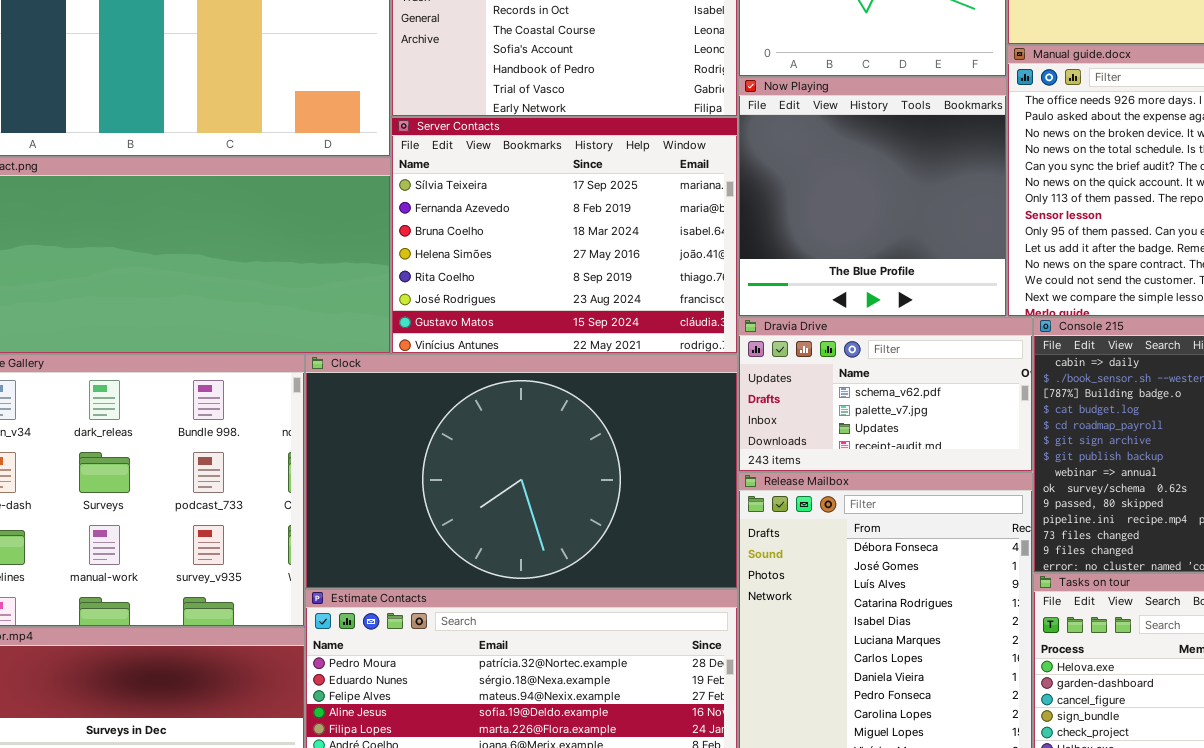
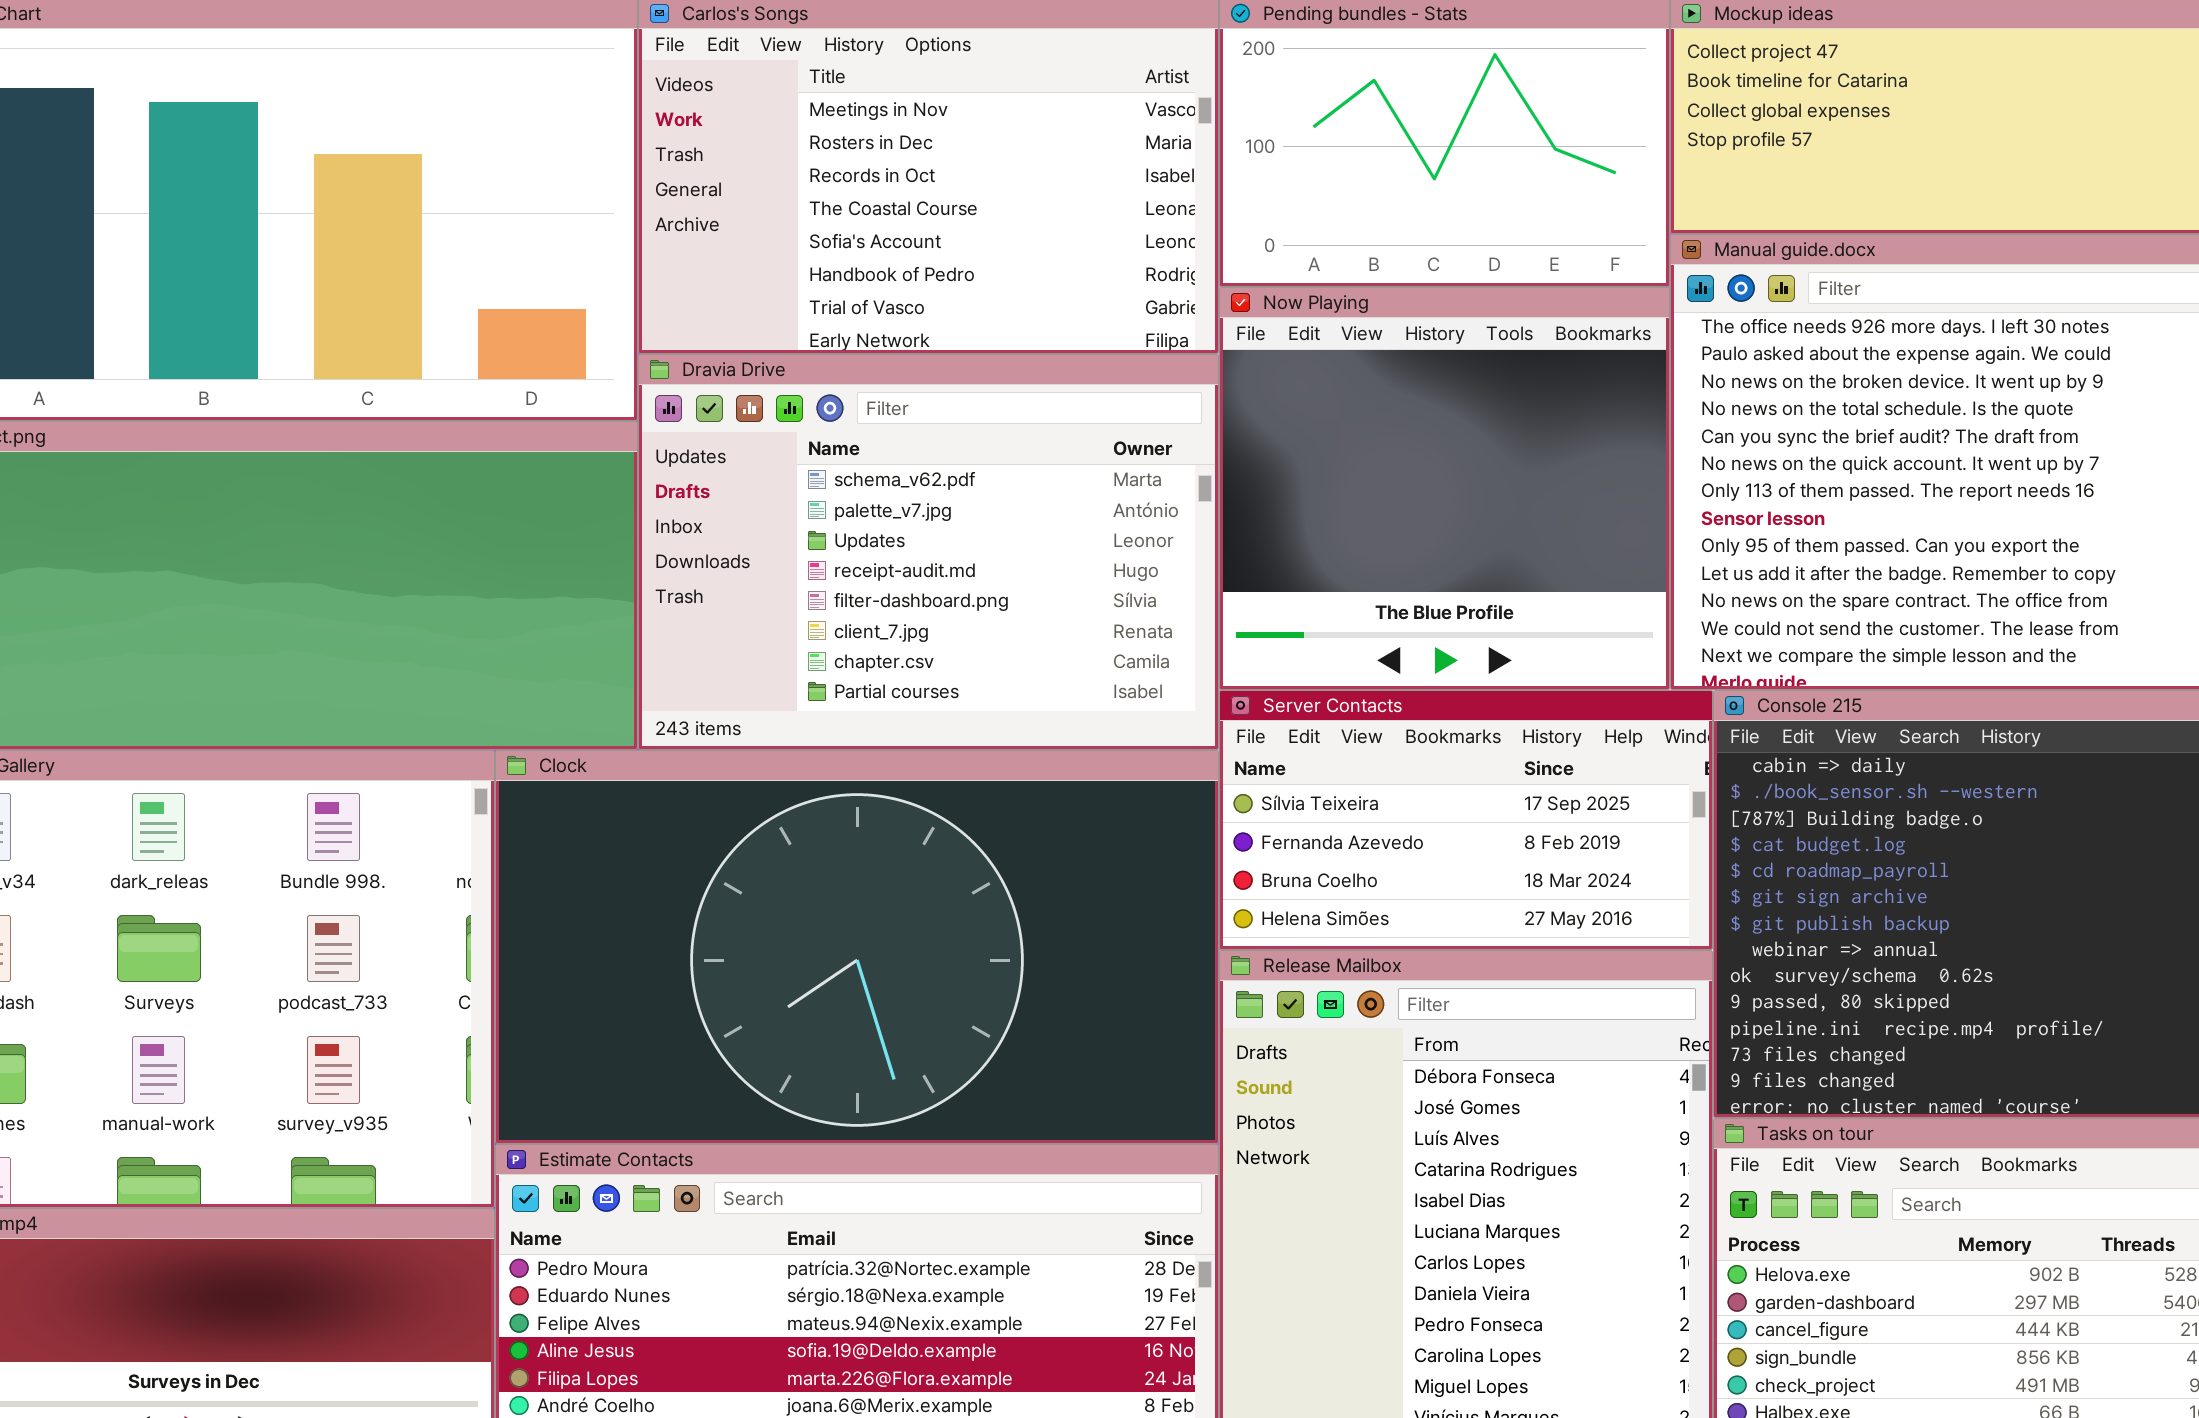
Server Contacts: [391,117,738,354] -> [1219,690,1713,950], moved, resized
Dravia Drive: [738,317,1033,472] -> [638,354,1219,750], moved, resized

